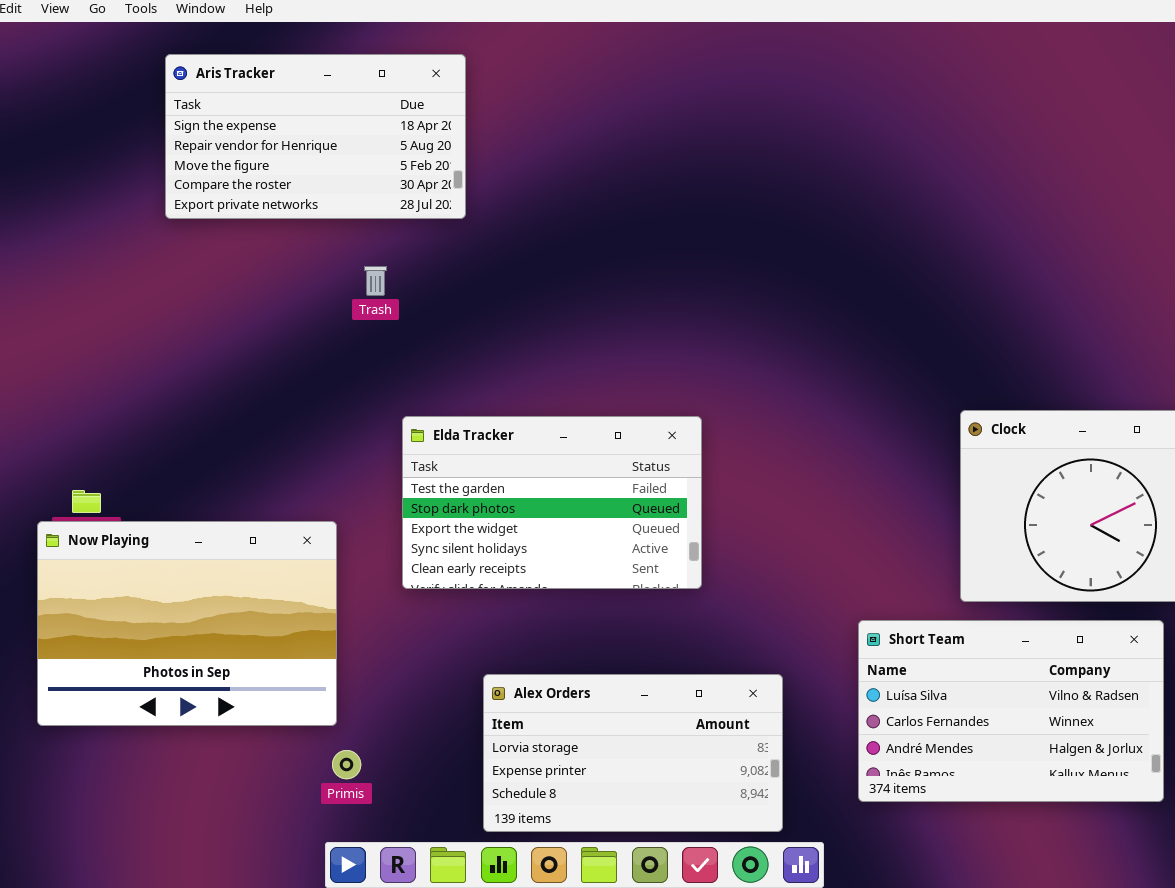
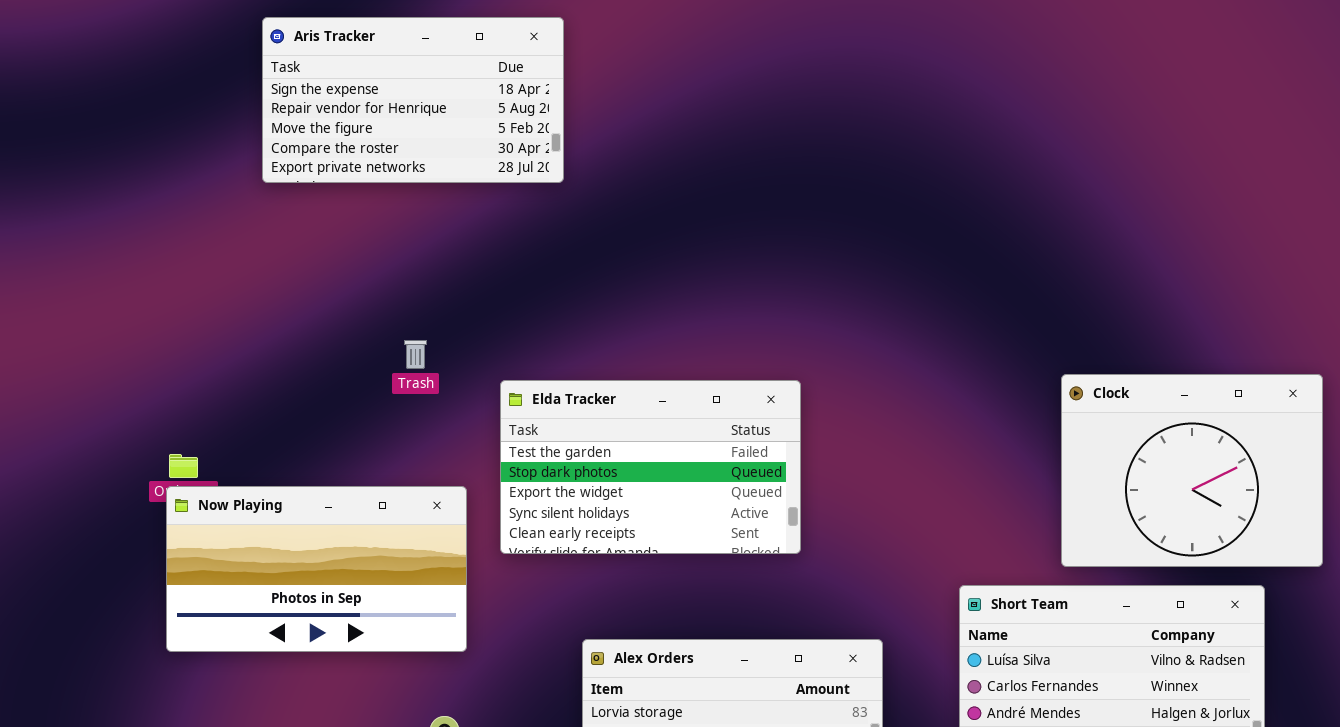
Trash: [364,266,387,296] -> [404,340,427,369], moved
Now Playing: [37,521,337,726] -> [166,486,467,652], moved, resized

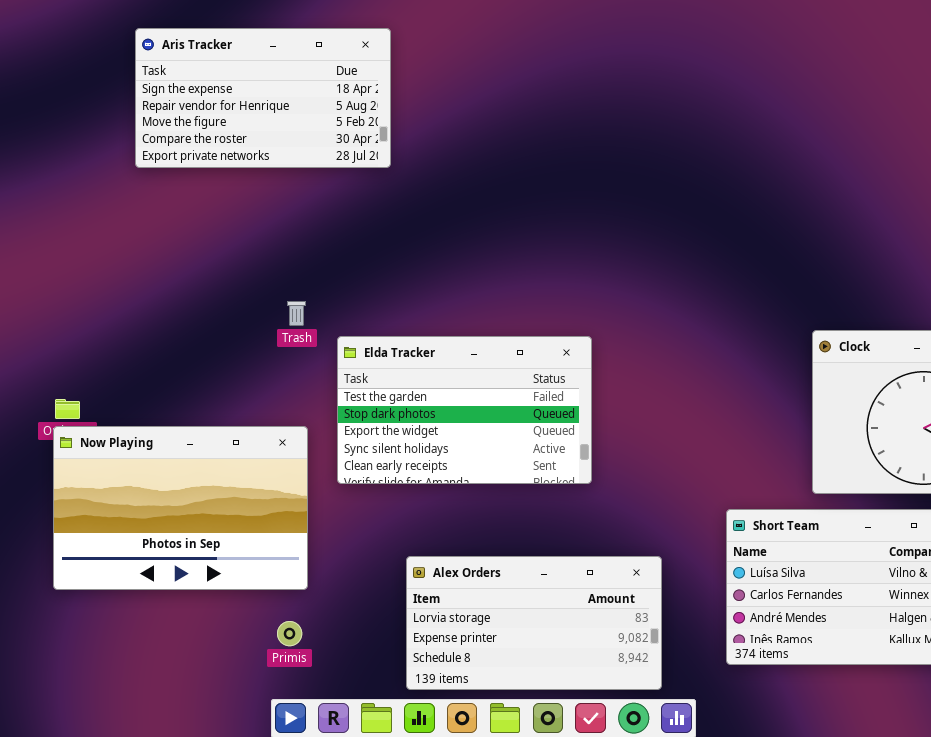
Trash: [404,340,427,369] -> [287,301,306,326], moved
Now Playing: [166,486,467,652] -> [53,426,308,590], resized

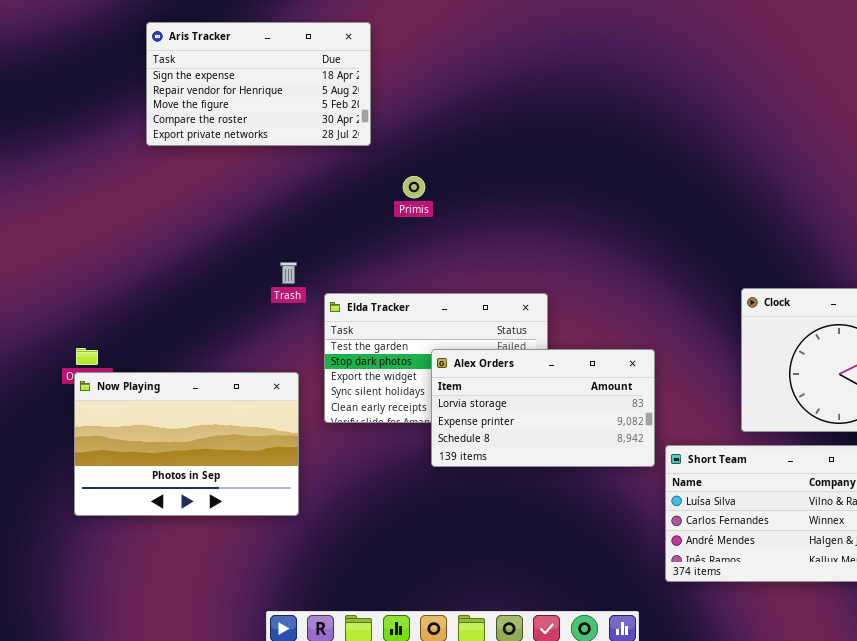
Alex Orders: [406,556,662,690] -> [431,349,655,467], moved
Primis: [277,621,302,646] -> [403,176,425,198], moved

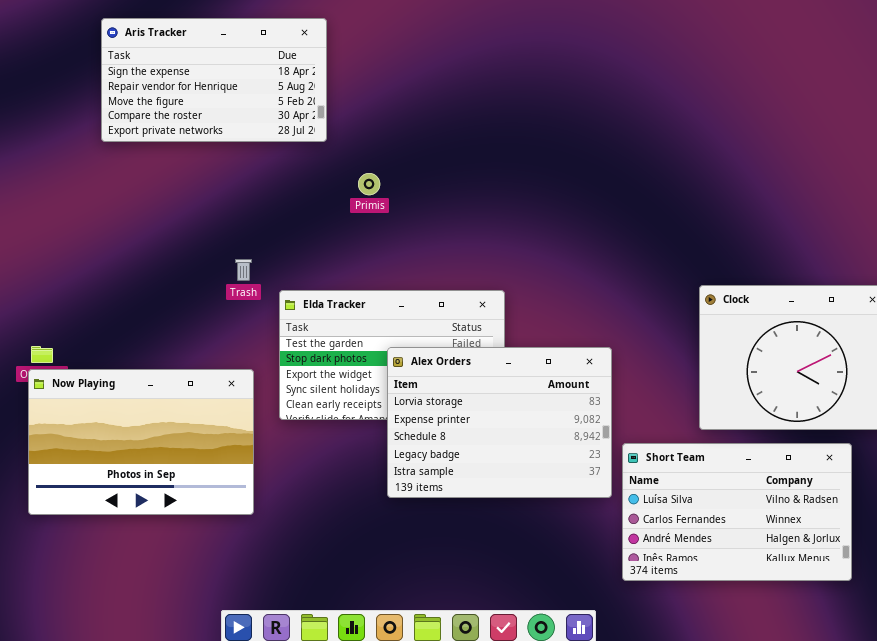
Alex Orders: [431,349,655,467] -> [387,347,612,498], resized

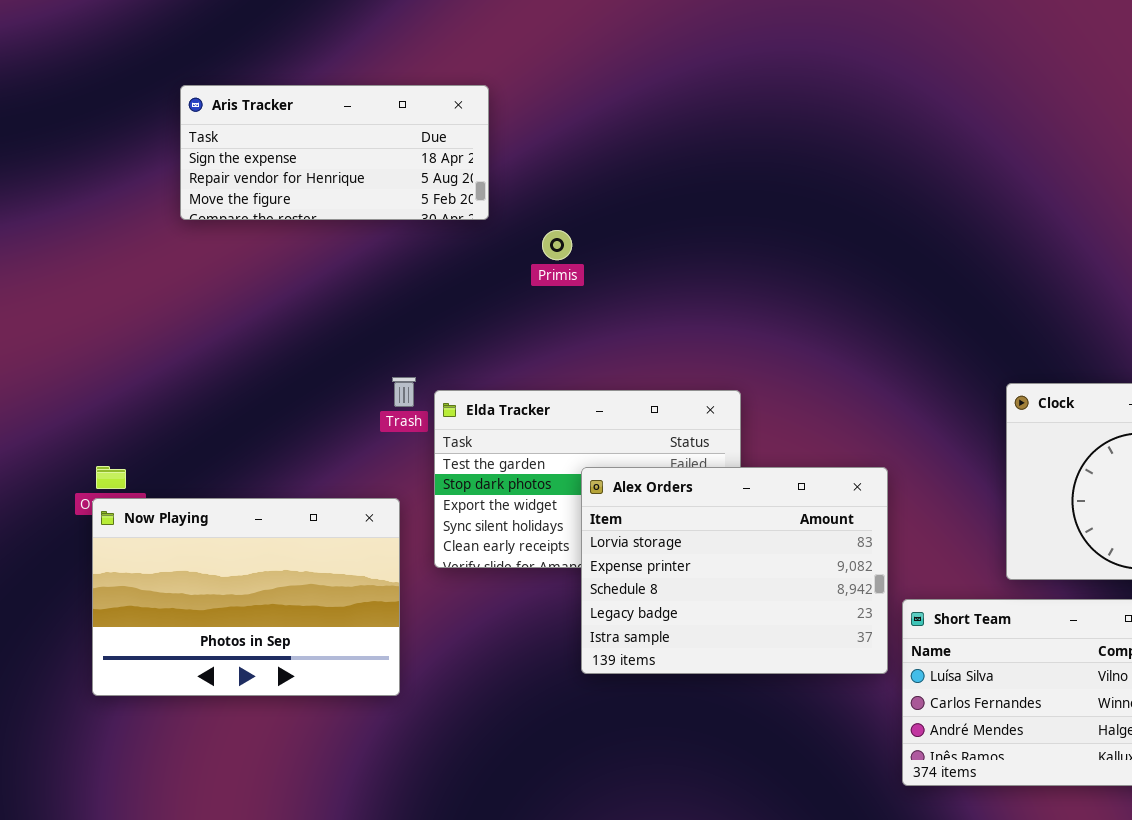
Aris Tracker: [101,18,327,142] -> [180,85,489,220], moved, resized
Trash: [235,259,252,281] -> [392,377,416,407], moved

